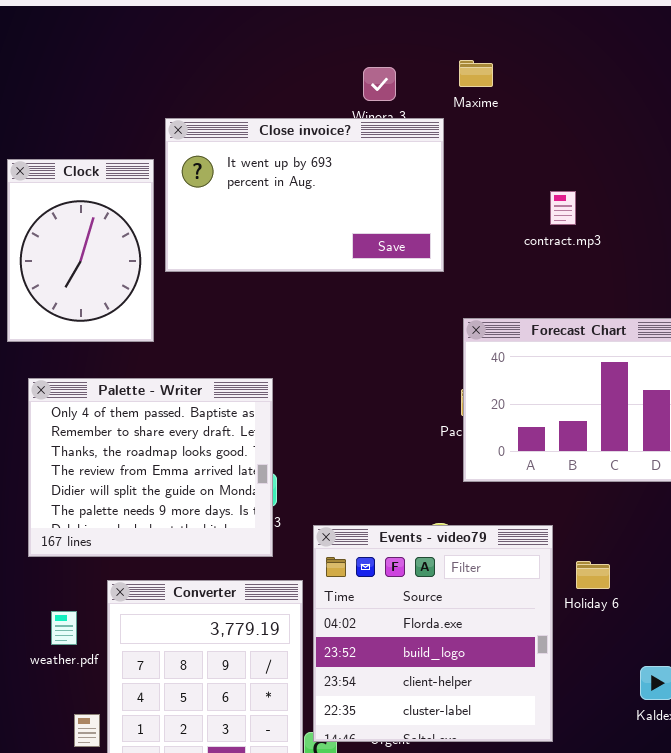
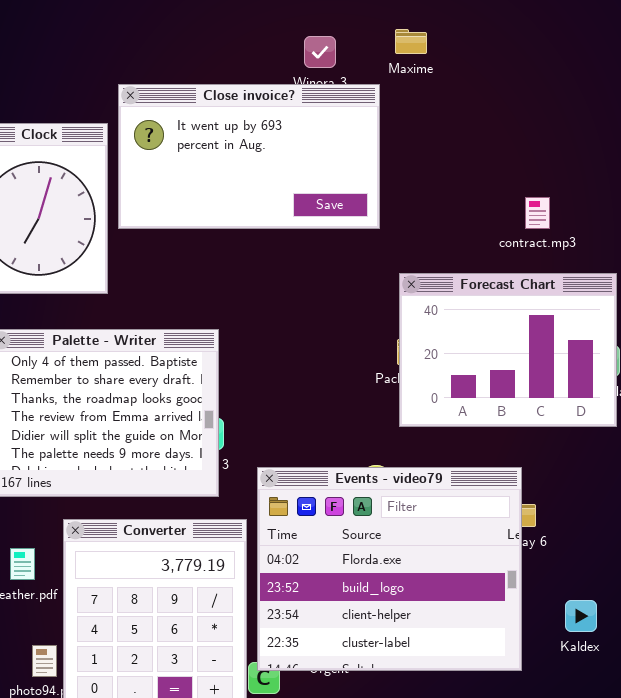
contract.mp3: [550,191,576,225] -> [525,197,550,229], moved
Events - video79: [313,525,553,742] -> [257,467,522,671], resized

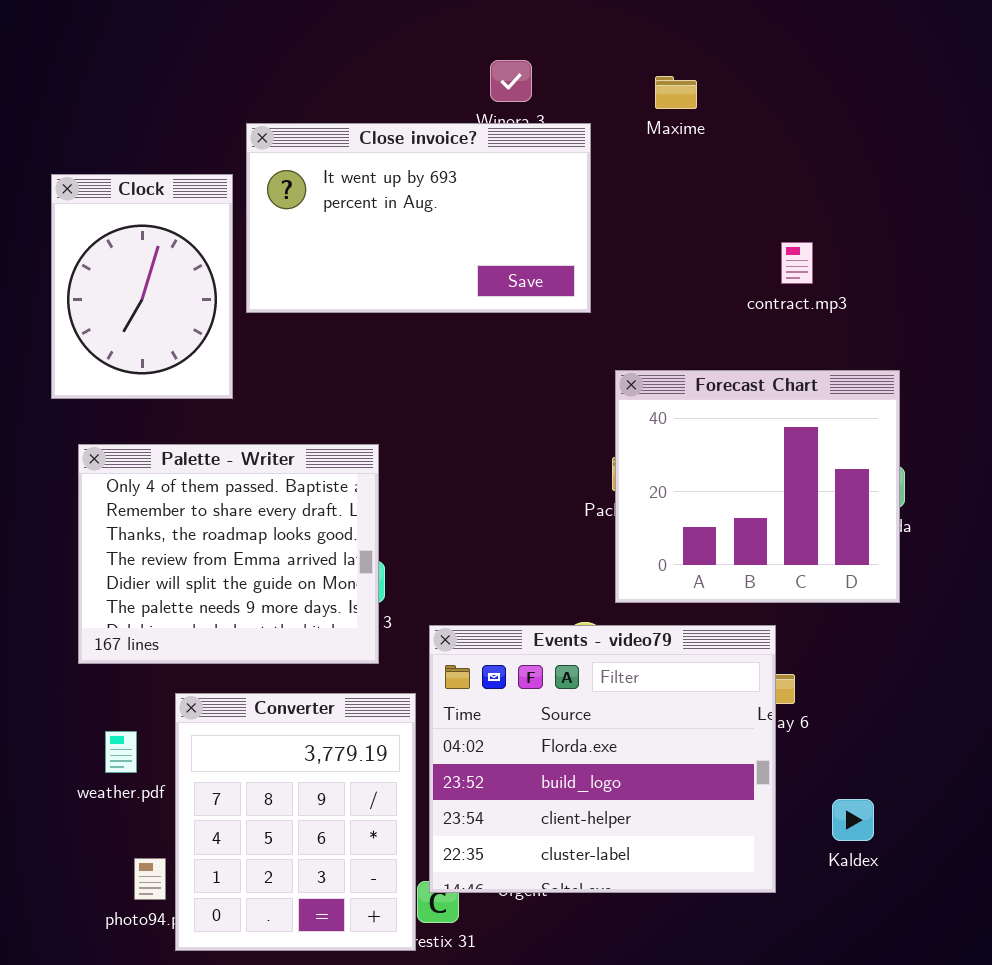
Maxime: [395,29,427,54] -> [655,76,697,109], moved
contract.mp3: [525,197,550,229] -> [781,242,813,284], moved
Forecast Chart: [399,273,617,427] -> [615,370,900,603], resized

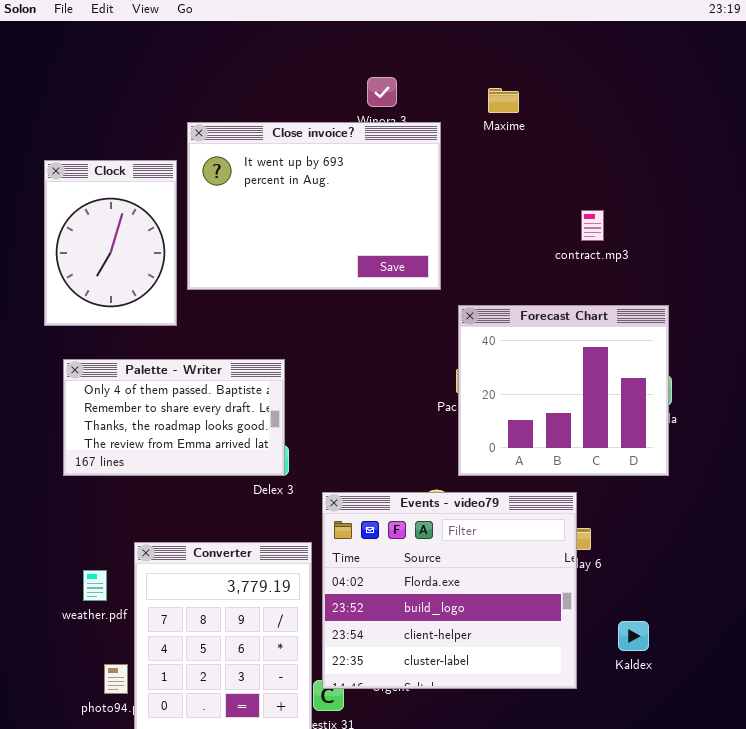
Close invoice?: [246,123,591,313] -> [187,122,441,290], resized
Palette - Writer: [78,444,379,664] -> [63,359,285,476], resized

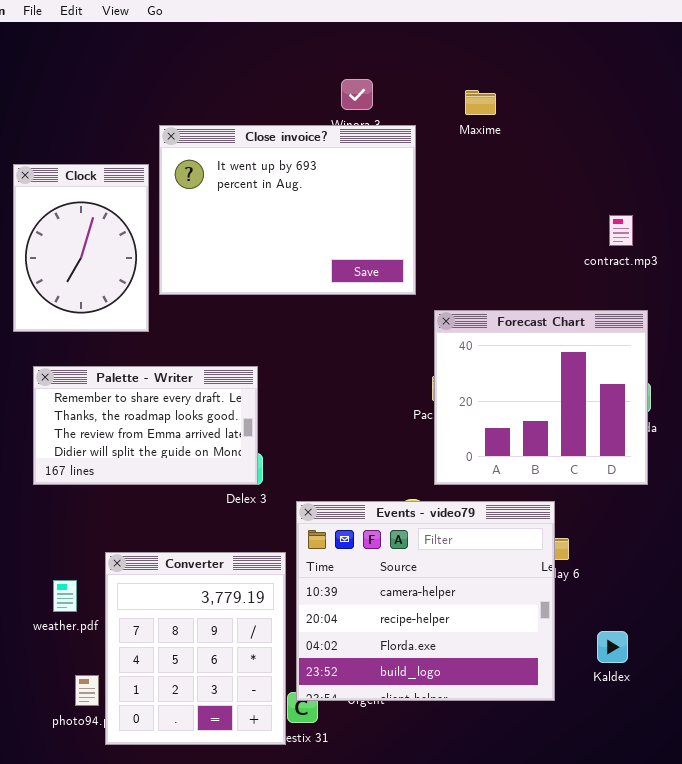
contract.mp3: [581,210,604,241] -> [609,215,633,246], moved
Palette - Writer: [63,359,285,476] -> [33,366,258,485], scrolled down 1 row
Events - video79: [322,492,577,689] -> [296,501,555,701], scrolled up 2 rows

